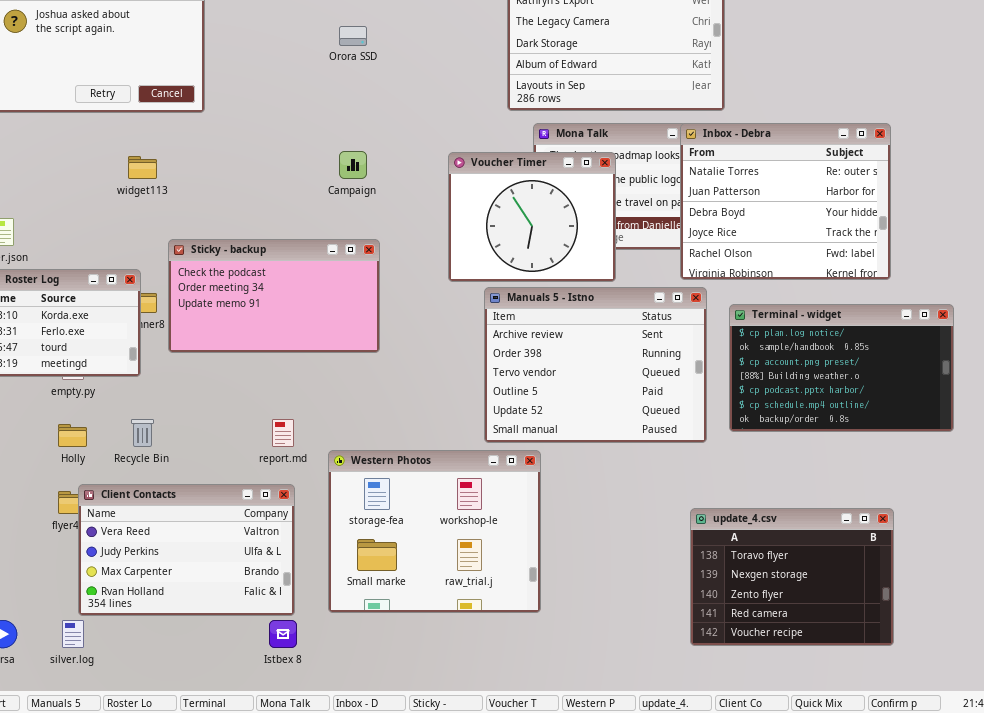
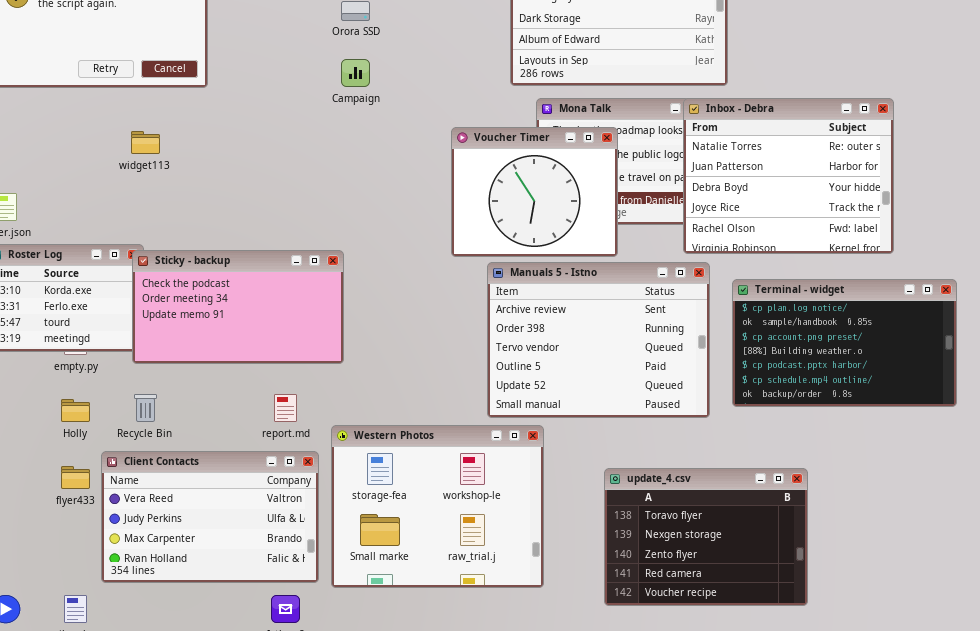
Campaign: [339,151,367,179] -> [341,59,370,87], moved
Sticky - backup: [168,239,380,353] -> [132,250,344,364], moved
Client Contacts: [78,484,295,616] -> [101,451,319,583], moved
update_4.csv: [690,508,894,646] -> [604,468,808,606], moved

